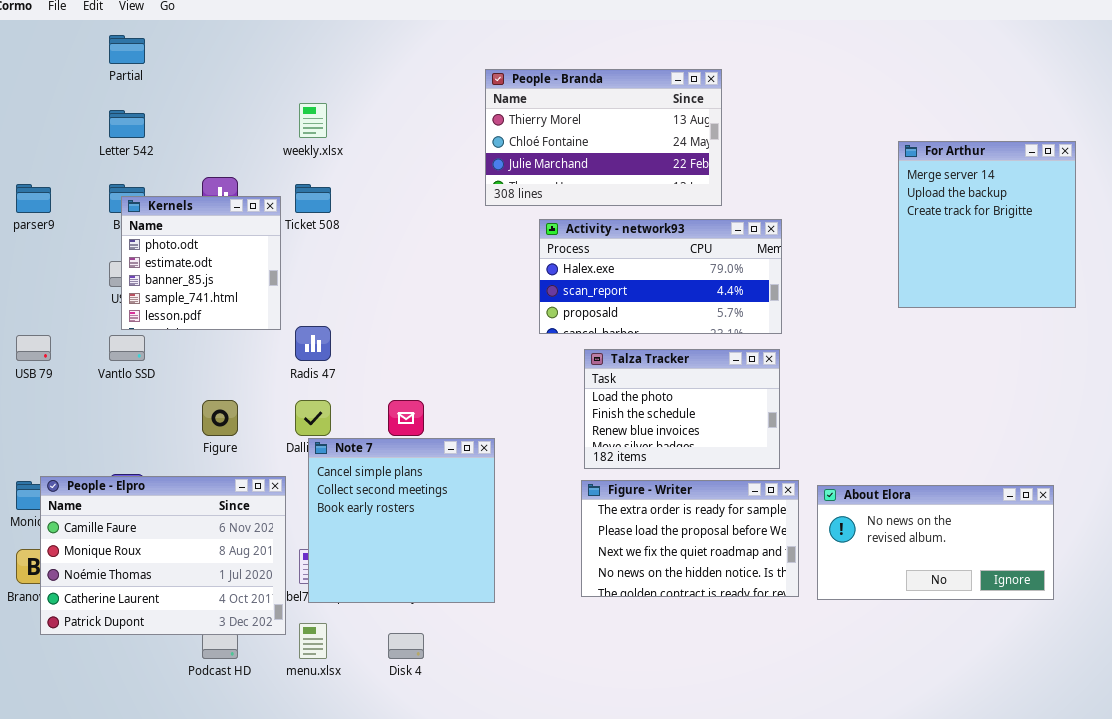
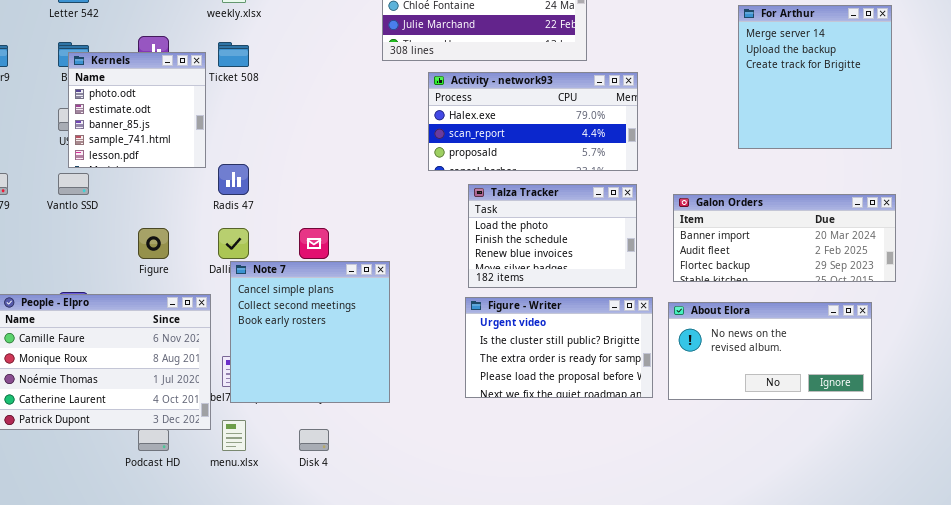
Galon Orders: none -> [673,194,896,282], opened
Figure - Writer: [581,480,799,597] -> [465,297,653,398], scrolled up 2 rows

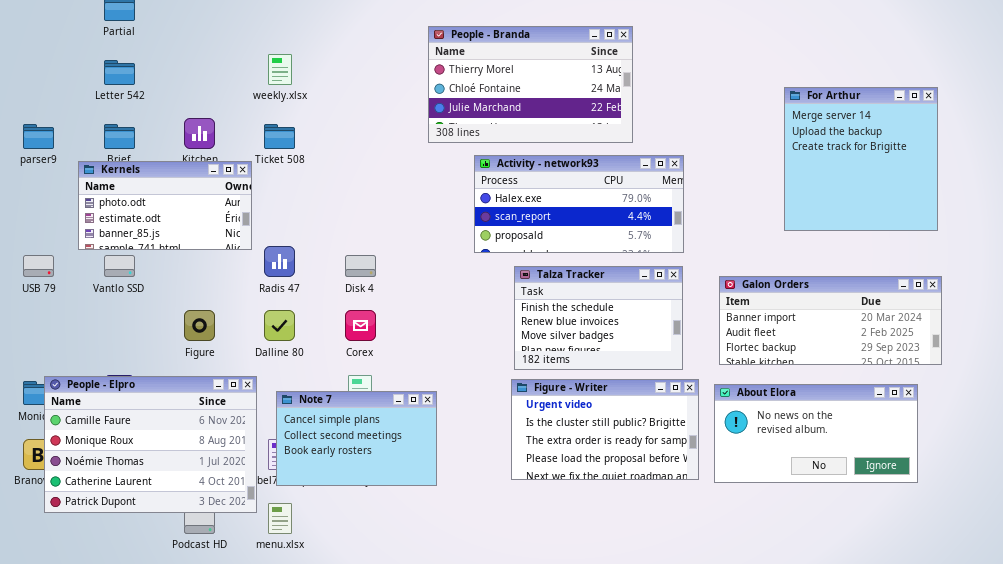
Kernels: [68,52,206,168] -> [78,161,252,250], resized
Talza Tracker: [468,184,637,288] -> [514,266,683,370], scrolled down 1 row
Note 7: [230,261,390,403] -> [276,391,437,486], resized
Disk 4: [299,429,329,451] -> [345,255,376,277], moved

